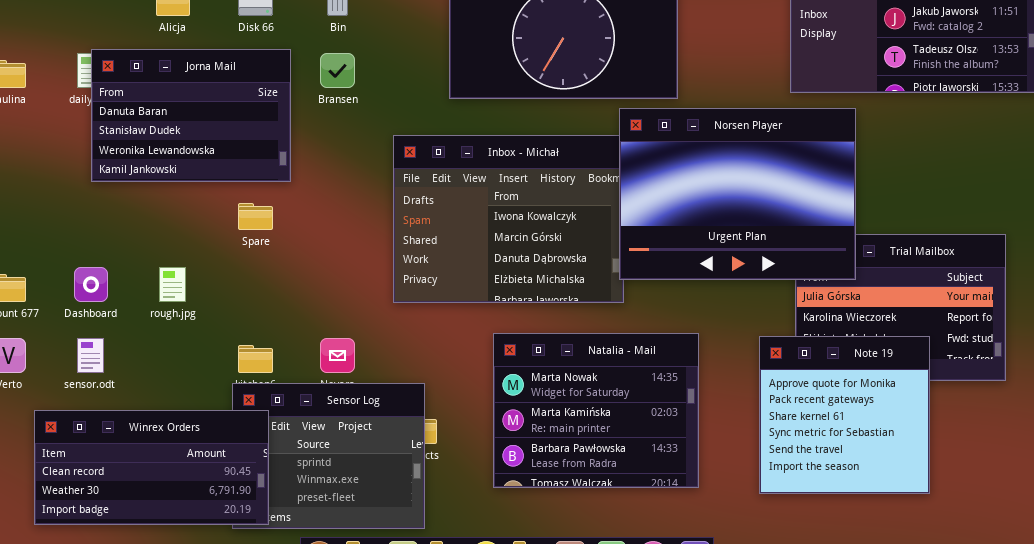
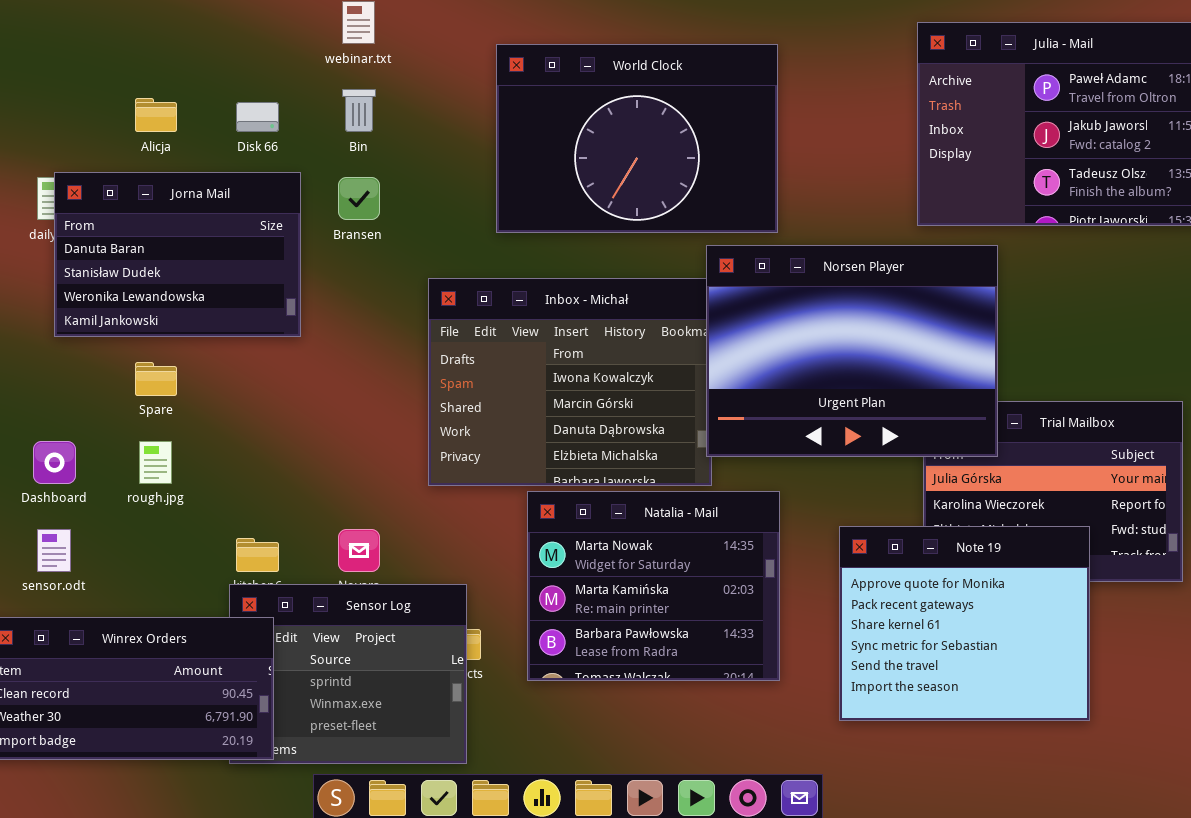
Spare: [238,203,273,230] -> [135,362,177,396], moved
Natalia - Mail: [493,333,699,488] -> [527,491,780,681], moved
Note 19: [759,336,930,494] -> [839,526,1090,721], resized

